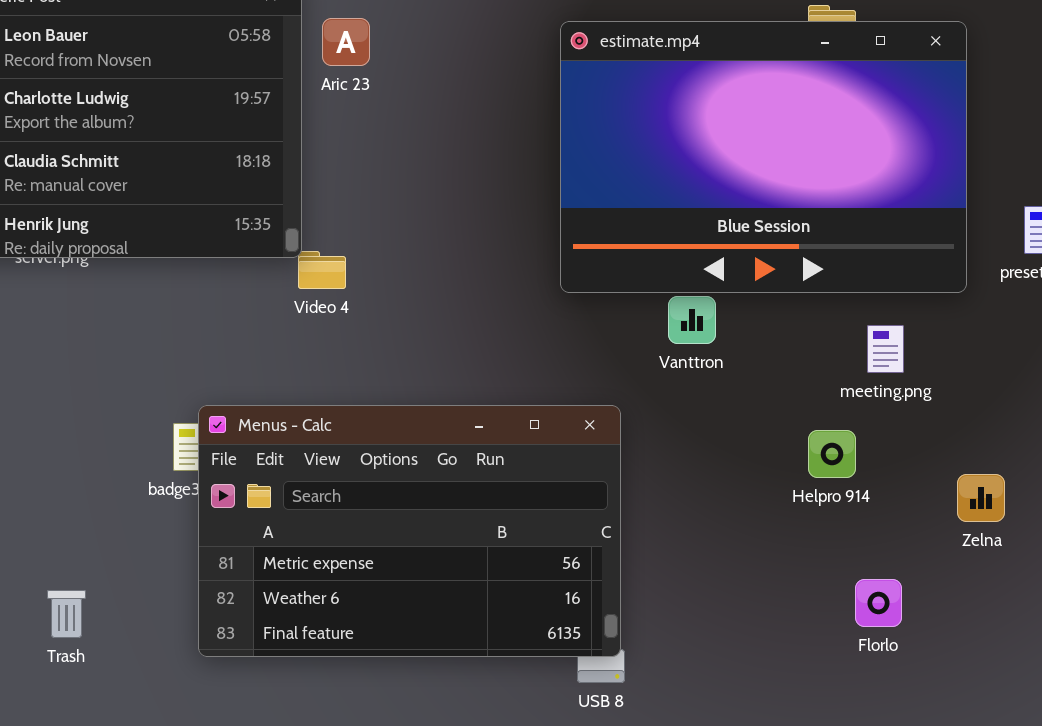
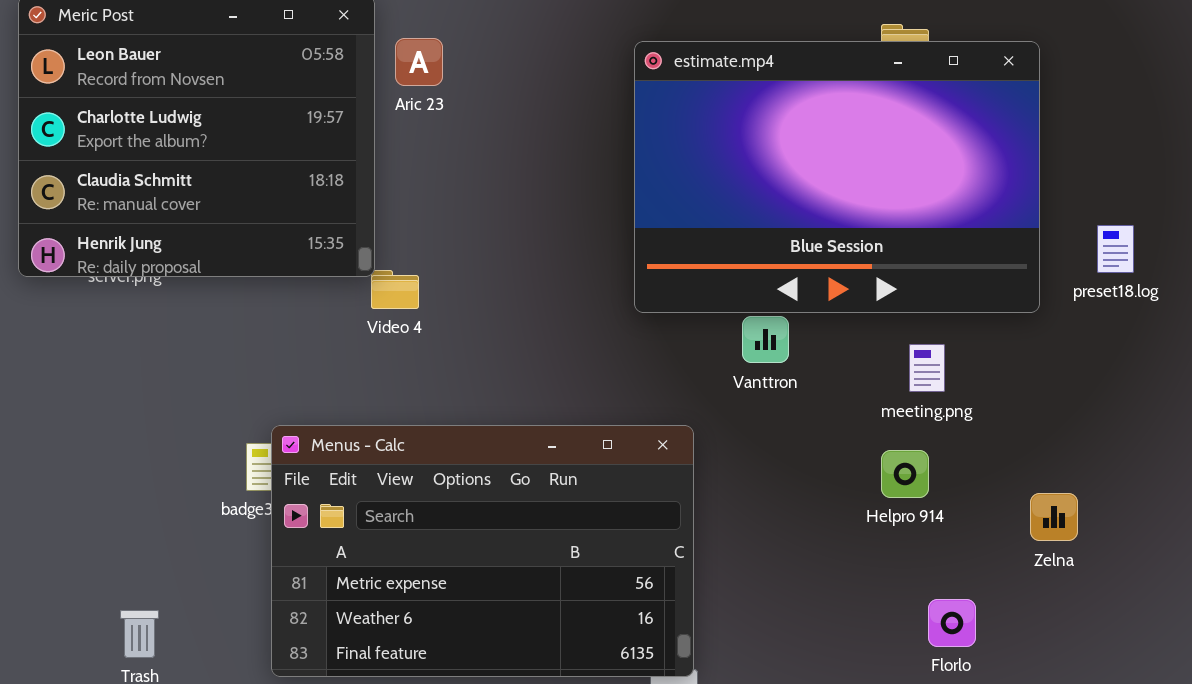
meeting.png: [867,325,904,373] -> [909,344,945,392], moved

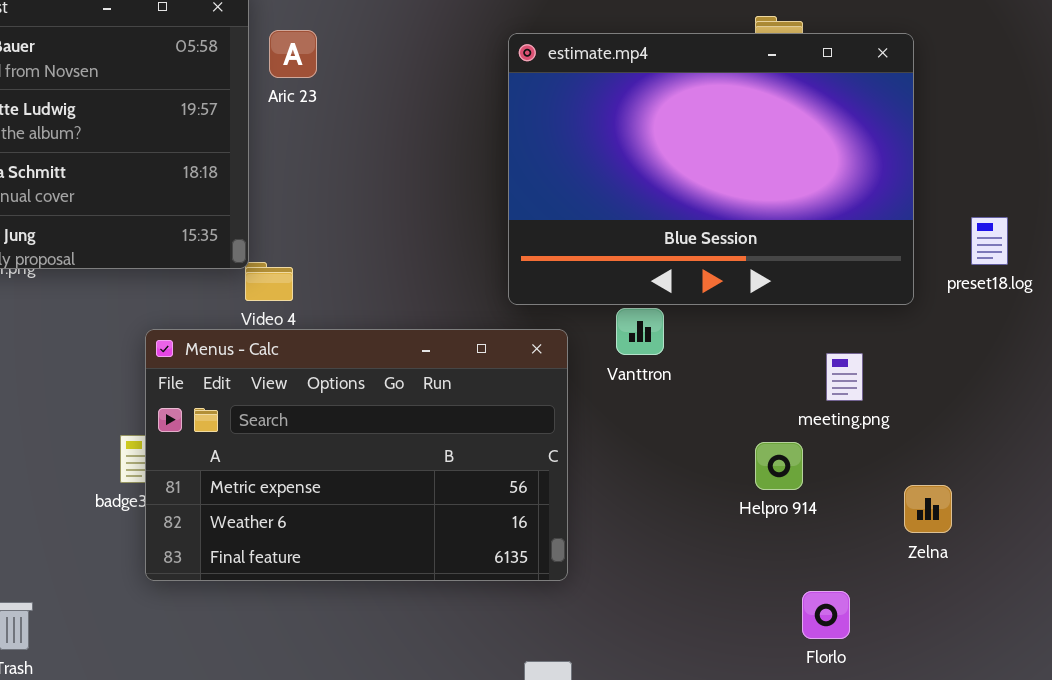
meeting.png: [909,344,945,392] -> [826,353,863,401], moved
Menus - Calc: [271,425,694,677] -> [145,329,568,581], moved

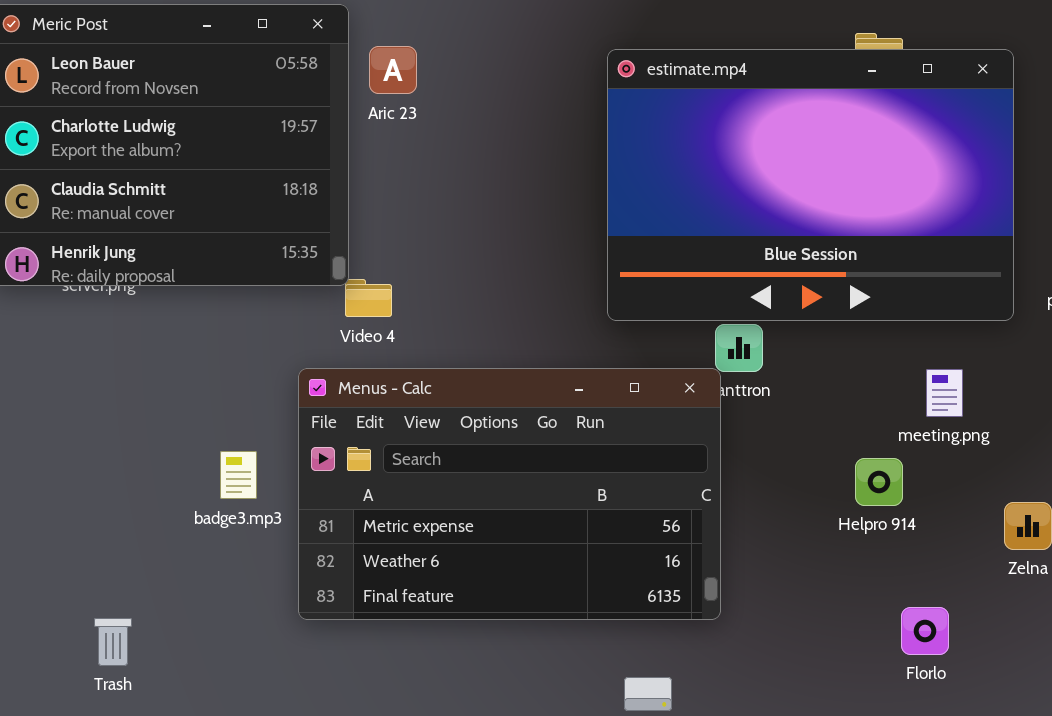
Menus - Calc: [145,329,568,581] -> [298,368,721,620], moved

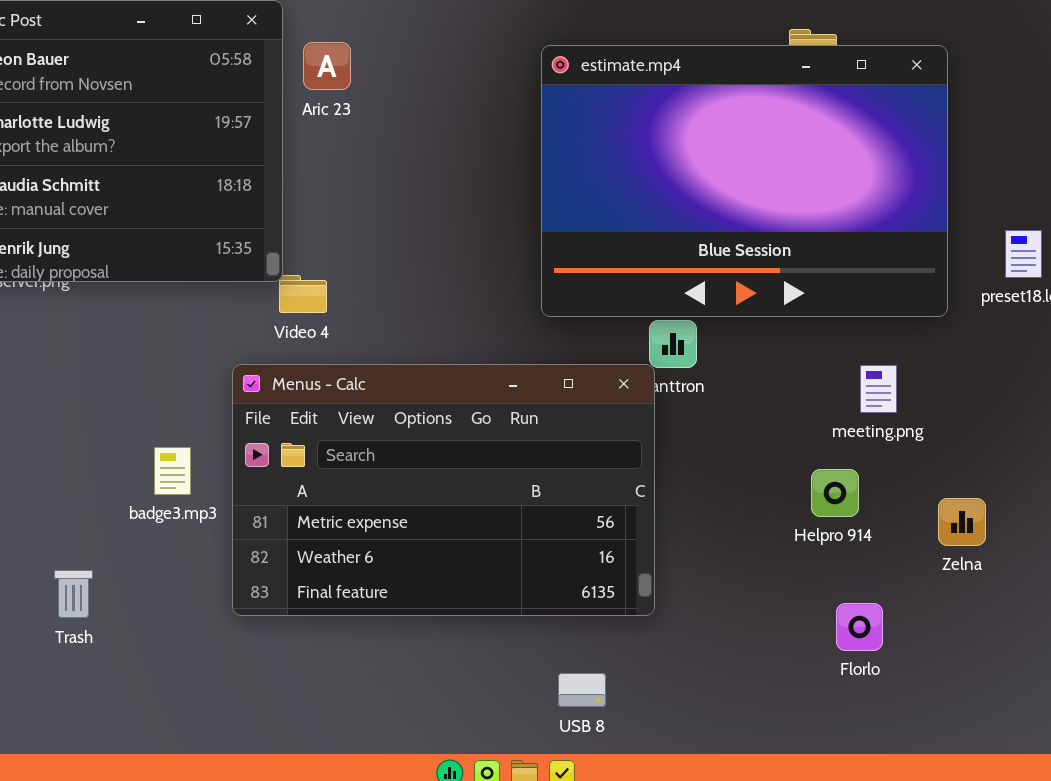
Helpro 914: [855,458,903,506] -> [811,469,859,517], moved
Trash: [94,618,132,666] -> [54,570,93,618], moved

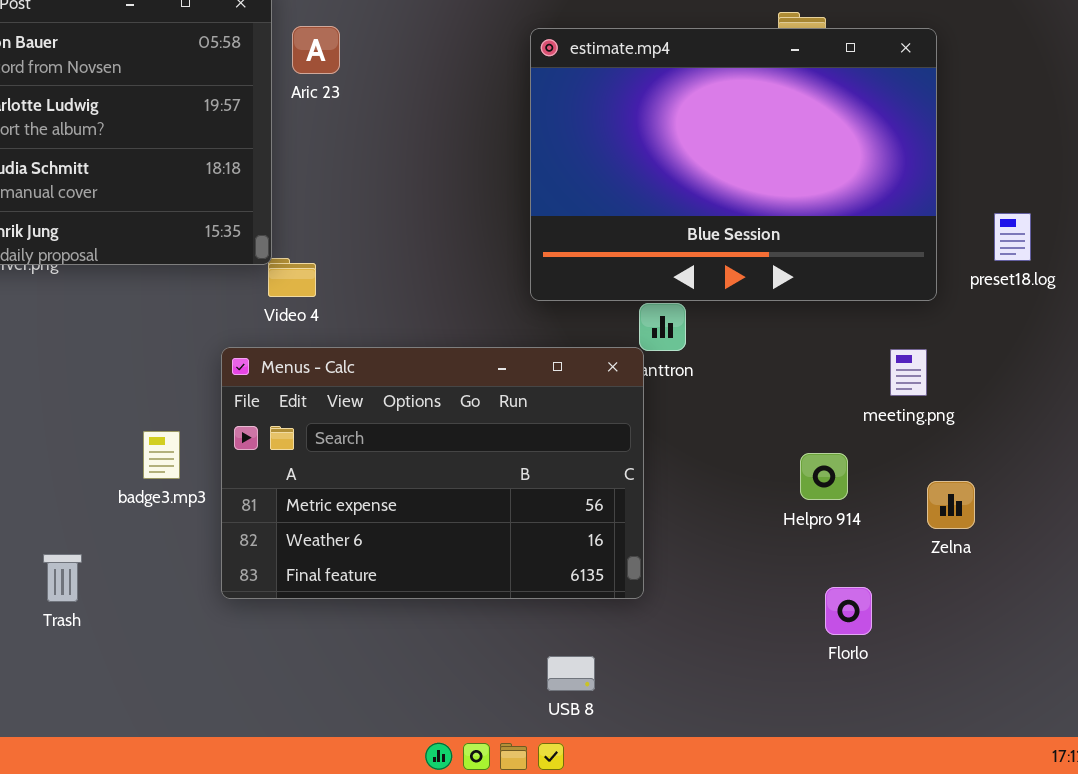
meeting.png: [860,365,897,413] -> [890,349,927,396], moved

